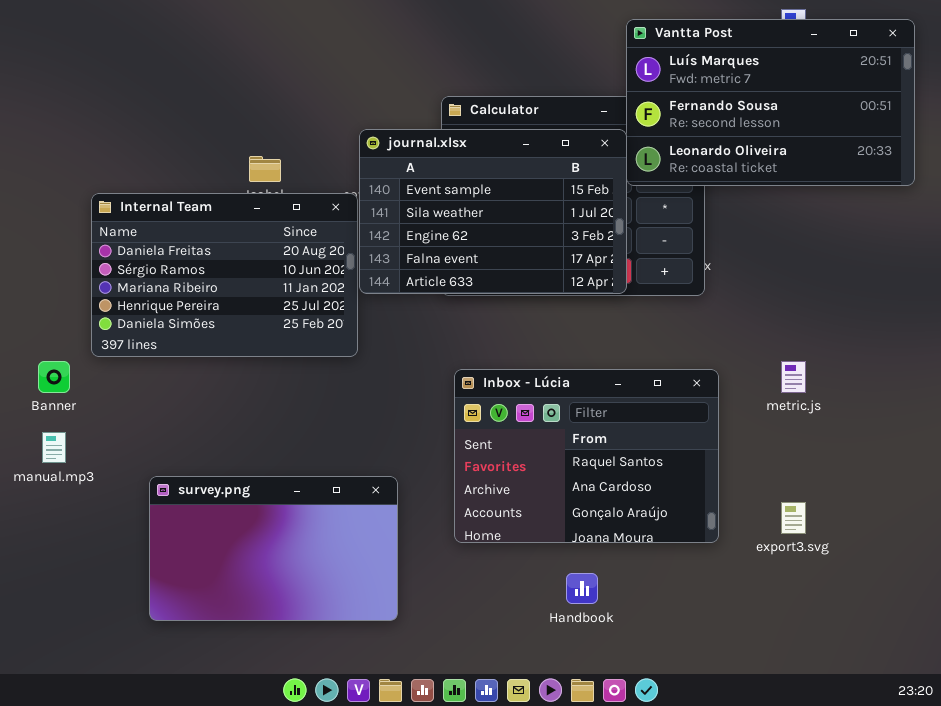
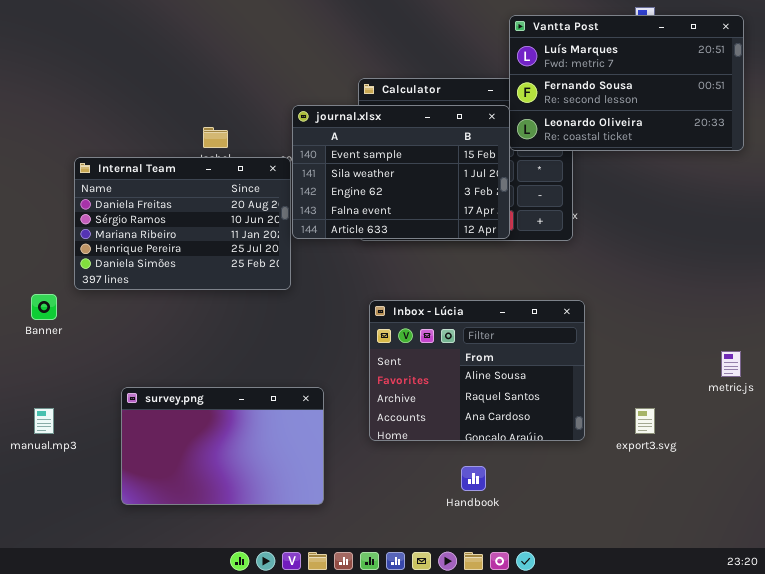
metric.js: [781,361,806,393] -> [721,351,741,377], moved
Inbox - Lúcia: [454,369,719,543] -> [369,300,585,441], scrolled up 1 row
manual.mp3: [42,432,66,463] -> [34,408,54,434], moved

